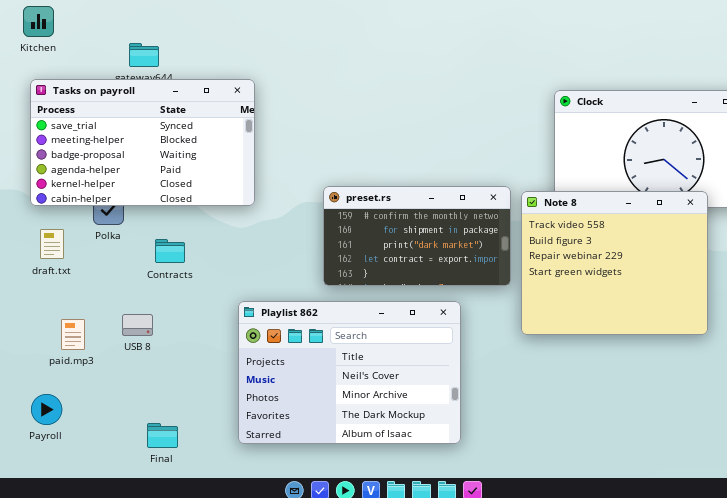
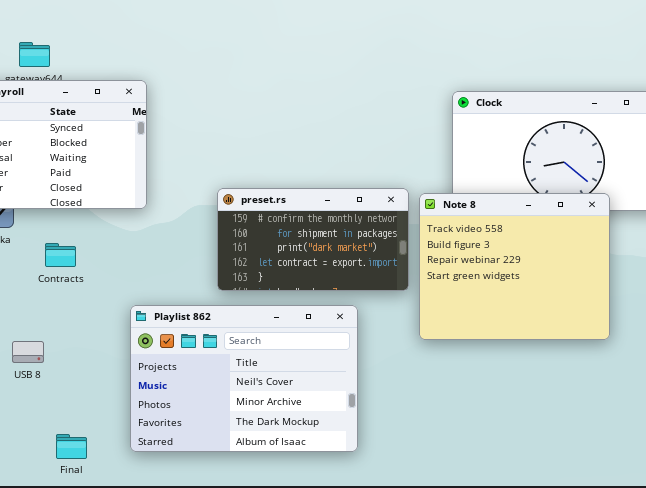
USB 8: [122,314,153,336] -> [12,341,44,363], moved
Final: [147,423,178,448] -> [56,434,87,459], moved

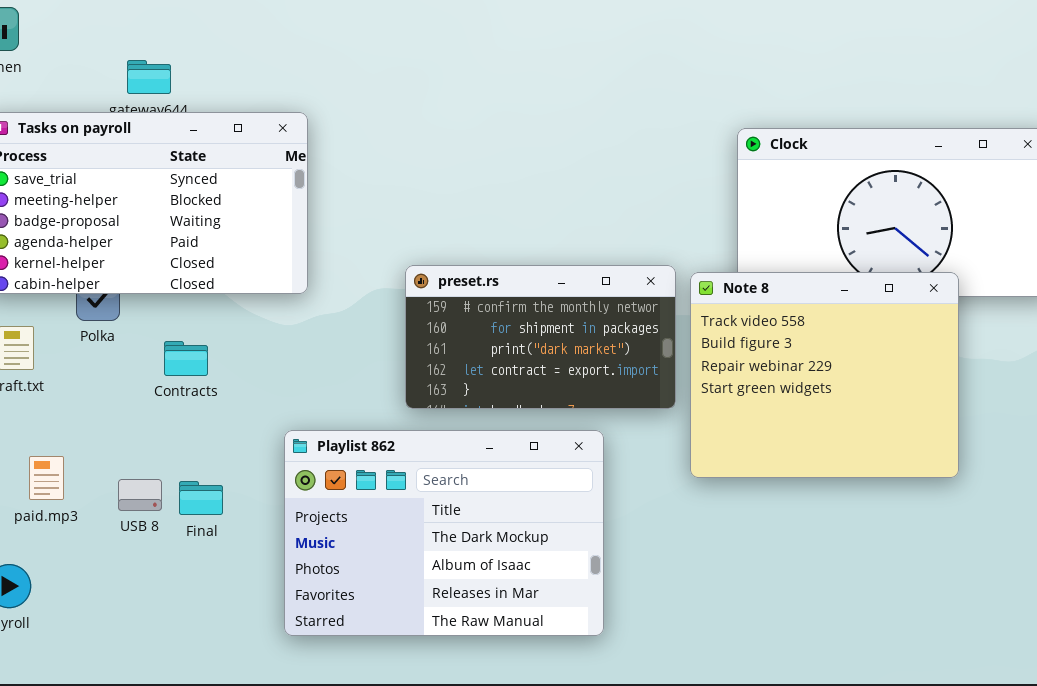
Playlist 862: [130,305,358,452] -> [284,430,604,636], scrolled down 2 rows
Final: [56,434,87,459] -> [179,481,223,515], moved

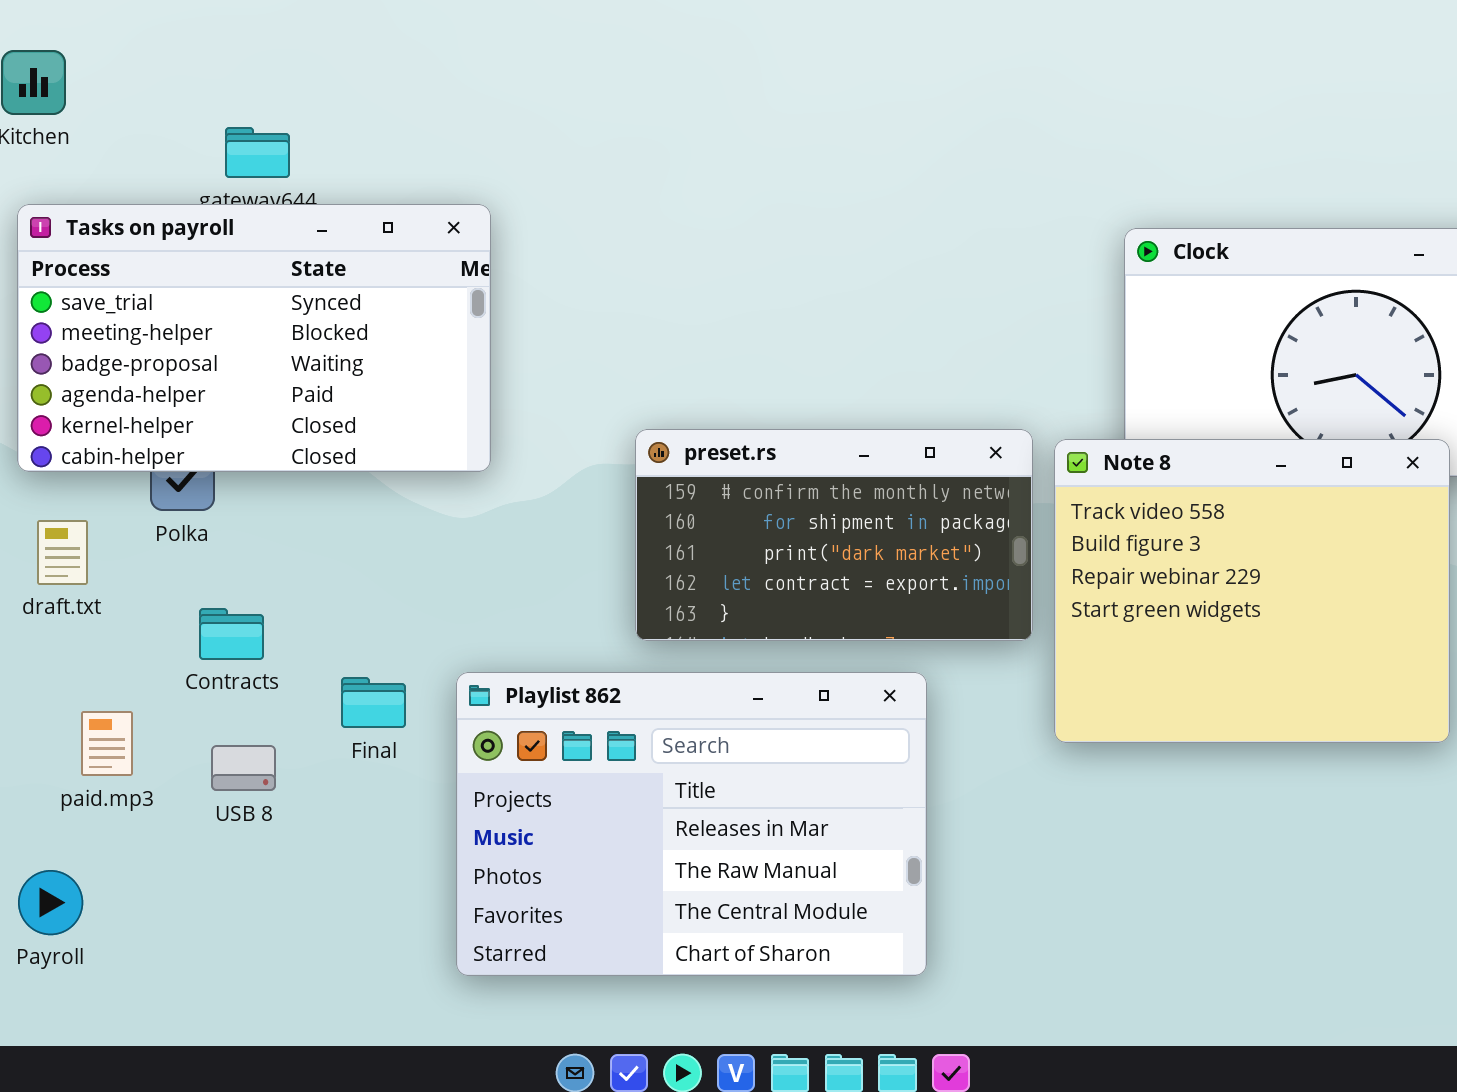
Contracts: [164,341,208,376] -> [199,608,264,660], moved
Playlist 862: [284,430,604,636] -> [456,672,927,976], scrolled down 2 rows
Final: [179,481,223,515] -> [341,677,406,728], moved

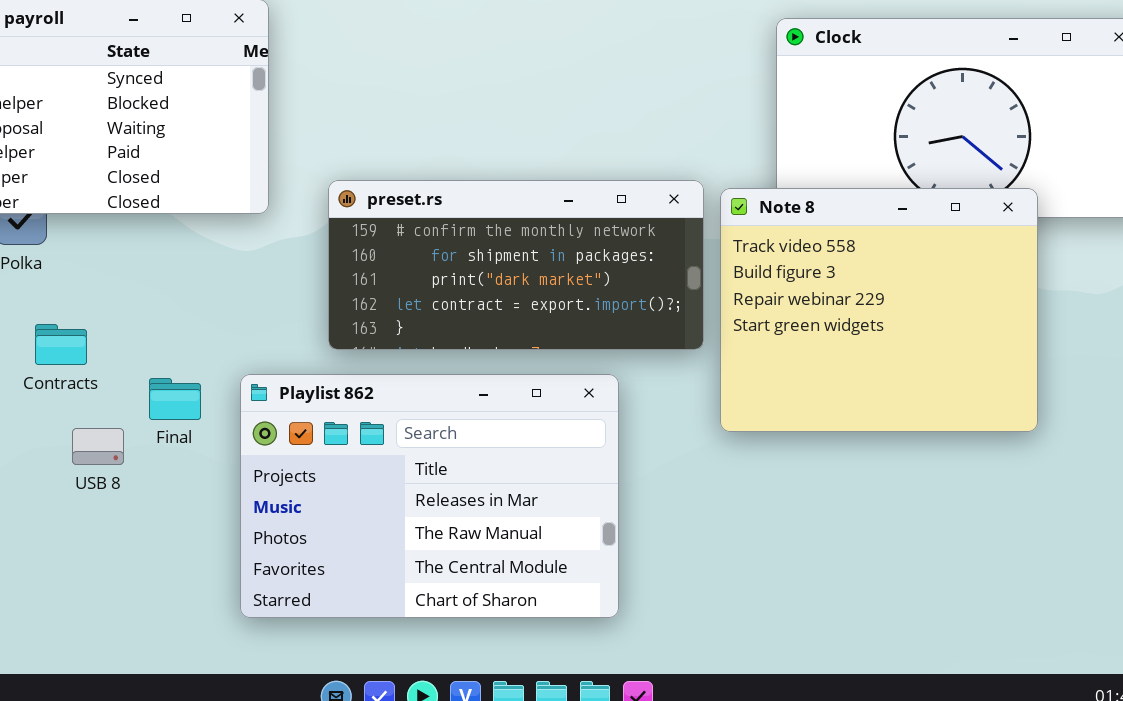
preset.rs: [635,429,1033,641] -> [328,180,704,350], resized
USB 8: [211,745,276,791] -> [72,428,124,465], moved

